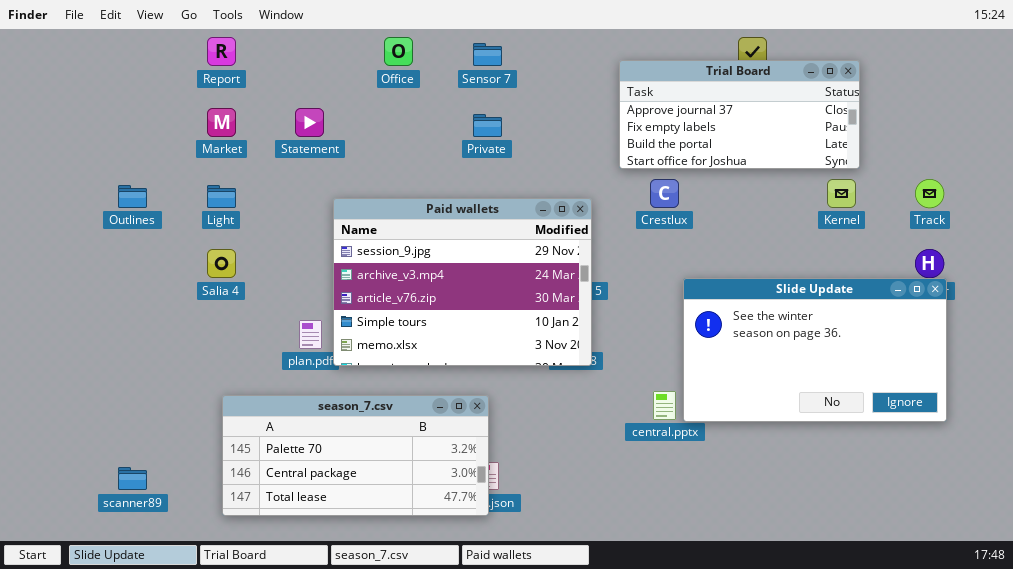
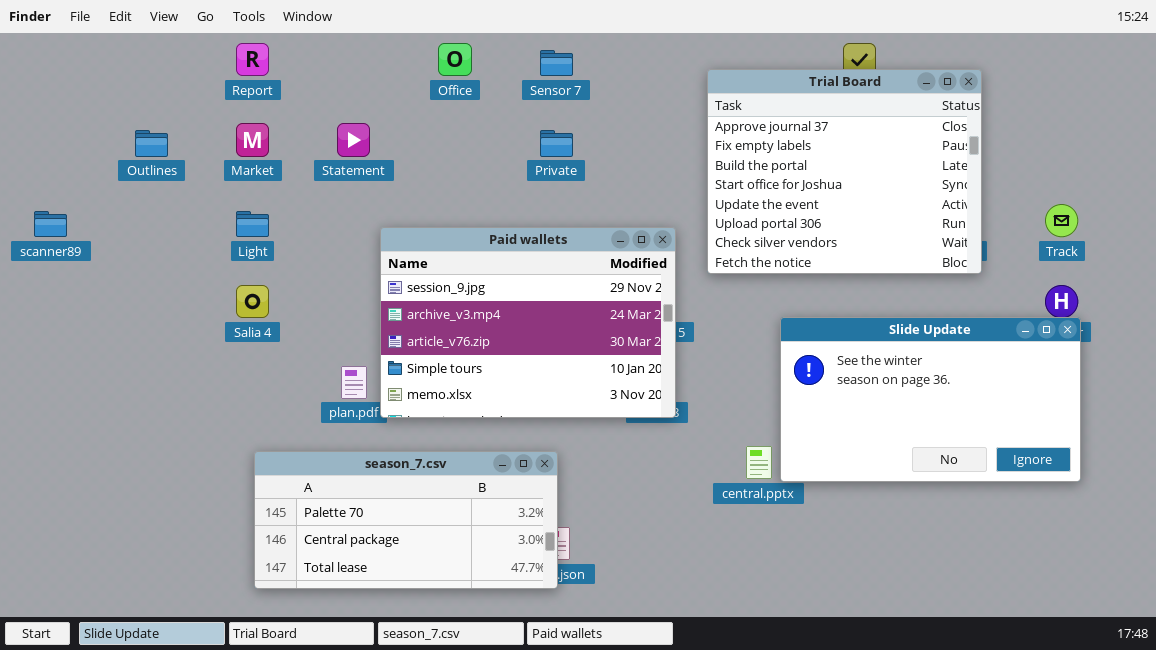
Trial Board: [619,60,860,169] -> [707,69,982,274], resized
Outlines: [118,185,147,208] -> [135,130,168,157], moved
scanner89: [118,467,147,490] -> [34,211,67,237], moved

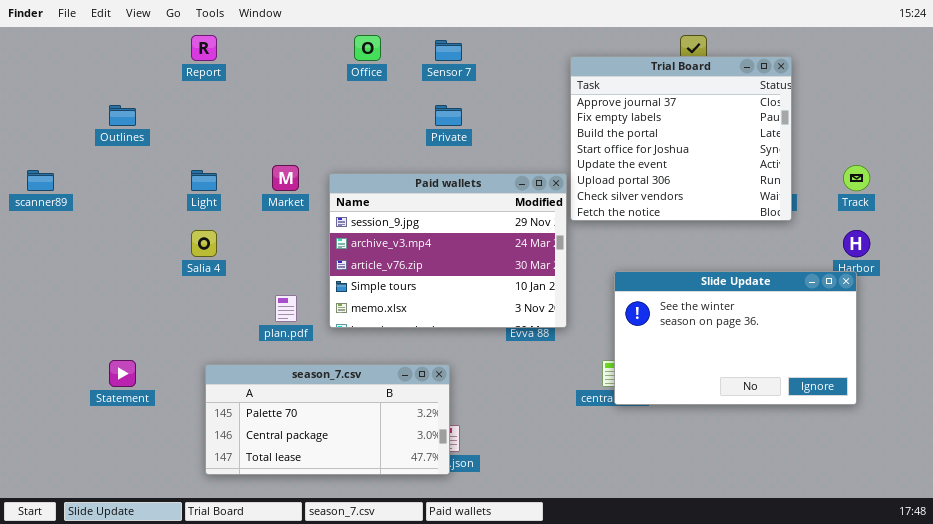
Market: [236,123,269,157] -> [272,165,299,191], moved
Statement: [337,123,370,157] -> [109,360,136,387], moved
Paid wallets: [380,227,676,418] -> [329,173,567,328], moved
Slide Update: [780,317,1081,482] -> [614,271,857,405], moved

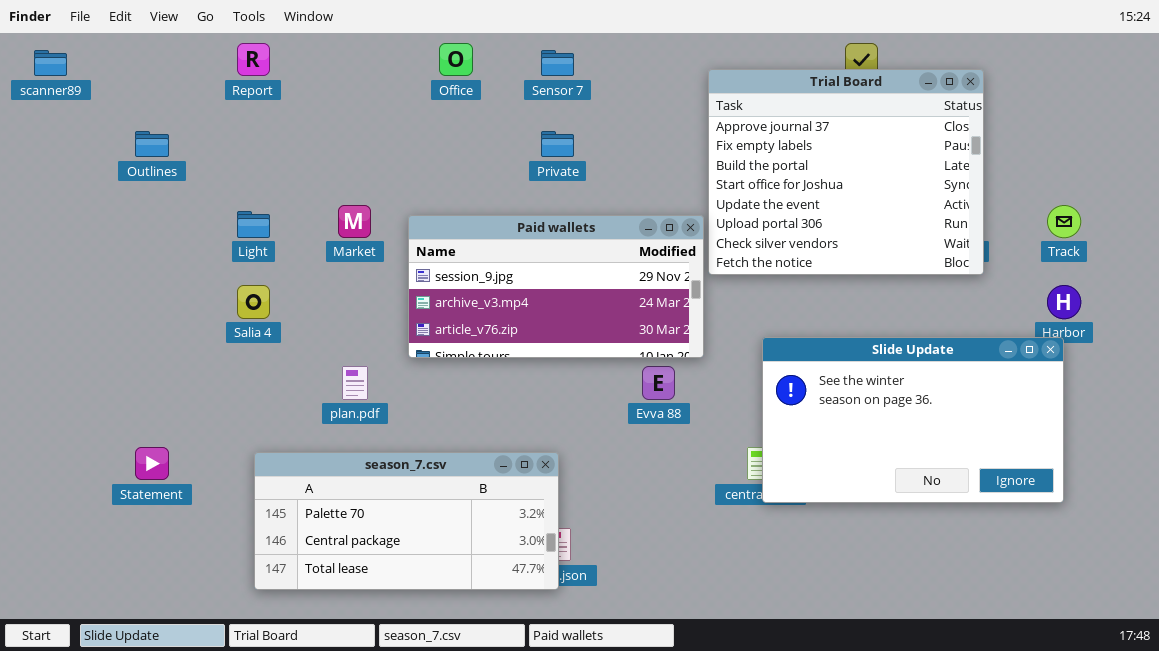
scanner89: [27,170,54,191] -> [34,50,67,76], moved
Paid wallets: [329,173,567,328] -> [408,215,704,358], resized

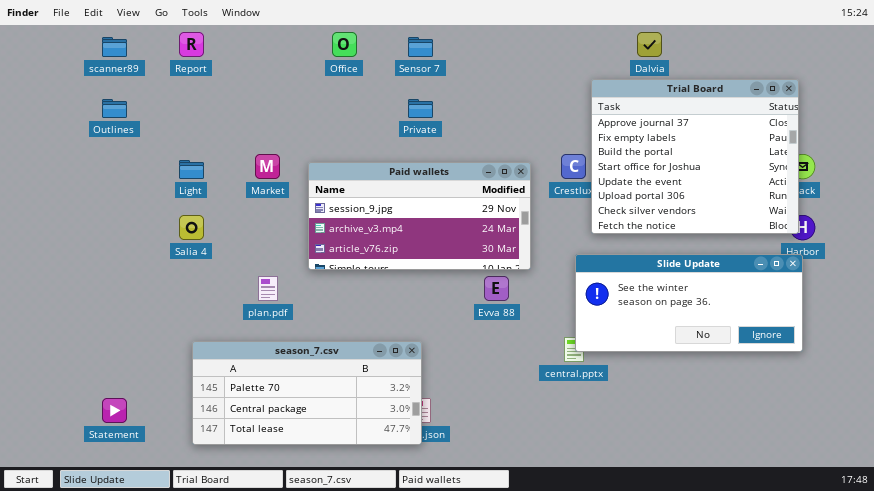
scanner89: [34,50,67,76] -> [102,37,127,57], moved
Trial Board: [708,69,984,275] -> [591,79,799,234], moved
Slide Update: [762,337,1064,503] -> [575,254,803,352], resized
Statement: [135,447,169,480] -> [102,398,127,423], moved

